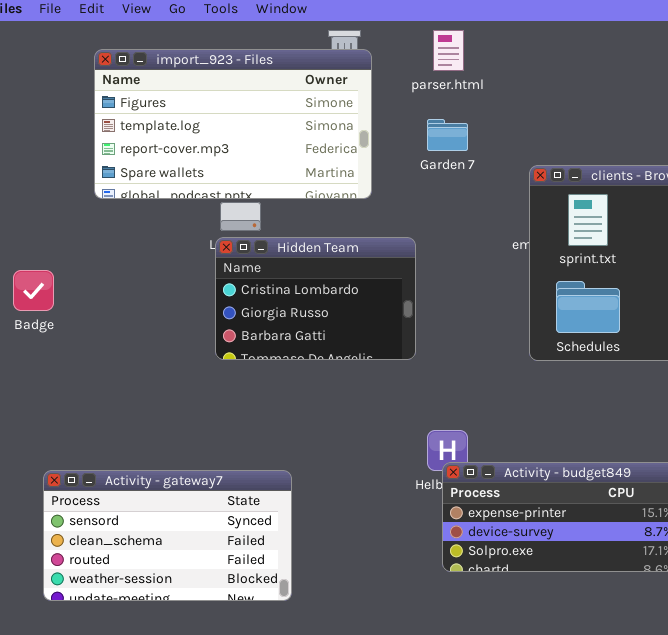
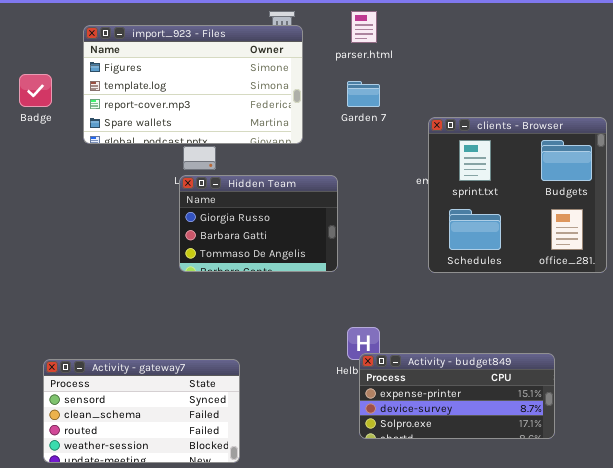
Hidden Team: [215,237,416,360] -> [179,175,338,272], scrolled down 1 row
Badge: [13,270,54,311] -> [19,74,52,107], moved

